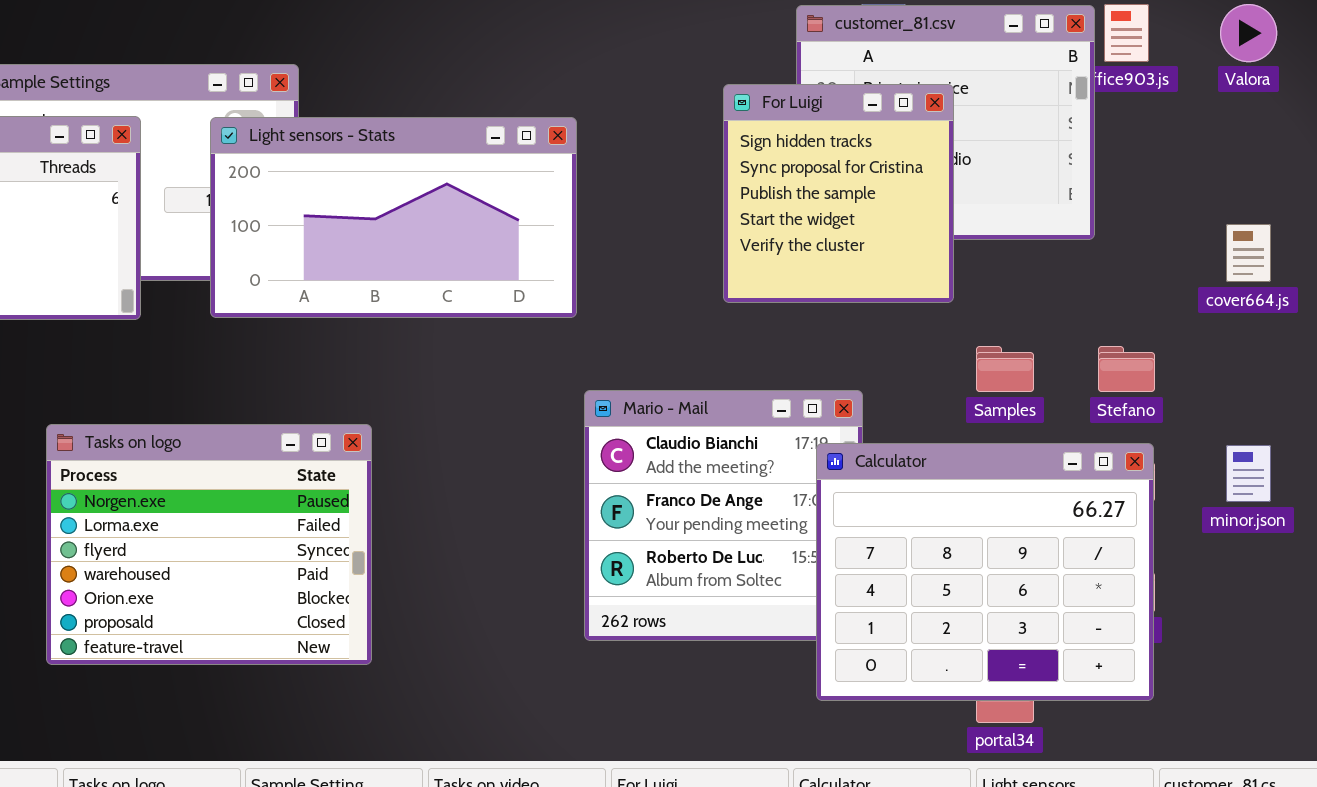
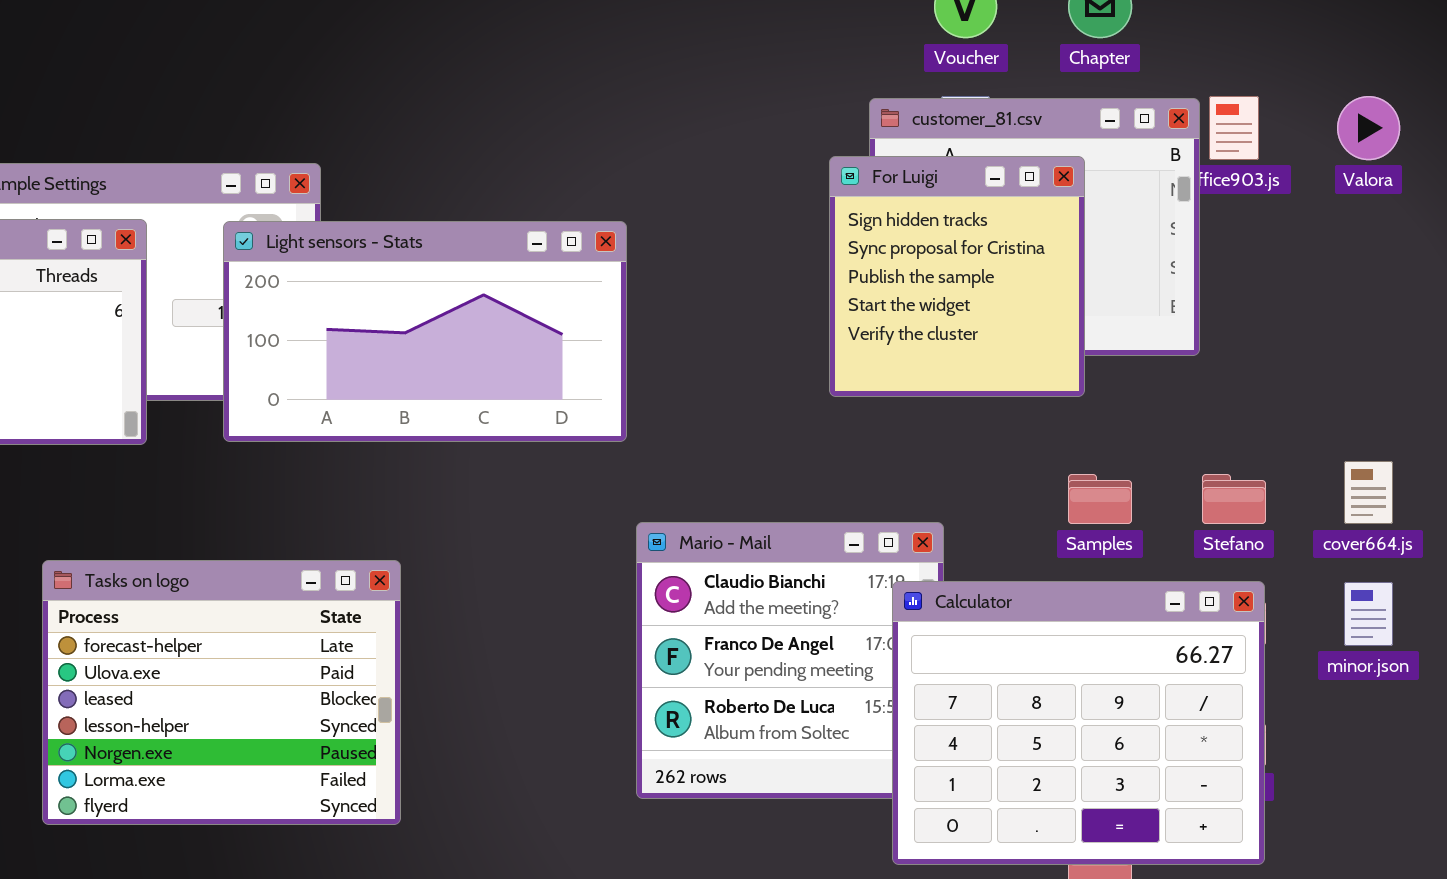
For Luigi: [723,84,954,303] -> [829,156,1085,397], moved
cover664.js: [1226,224,1271,282] -> [1344,461,1393,524], moved
Tasks on logo: [46,424,372,665] -> [42,560,401,825], scrolled up 4 rows

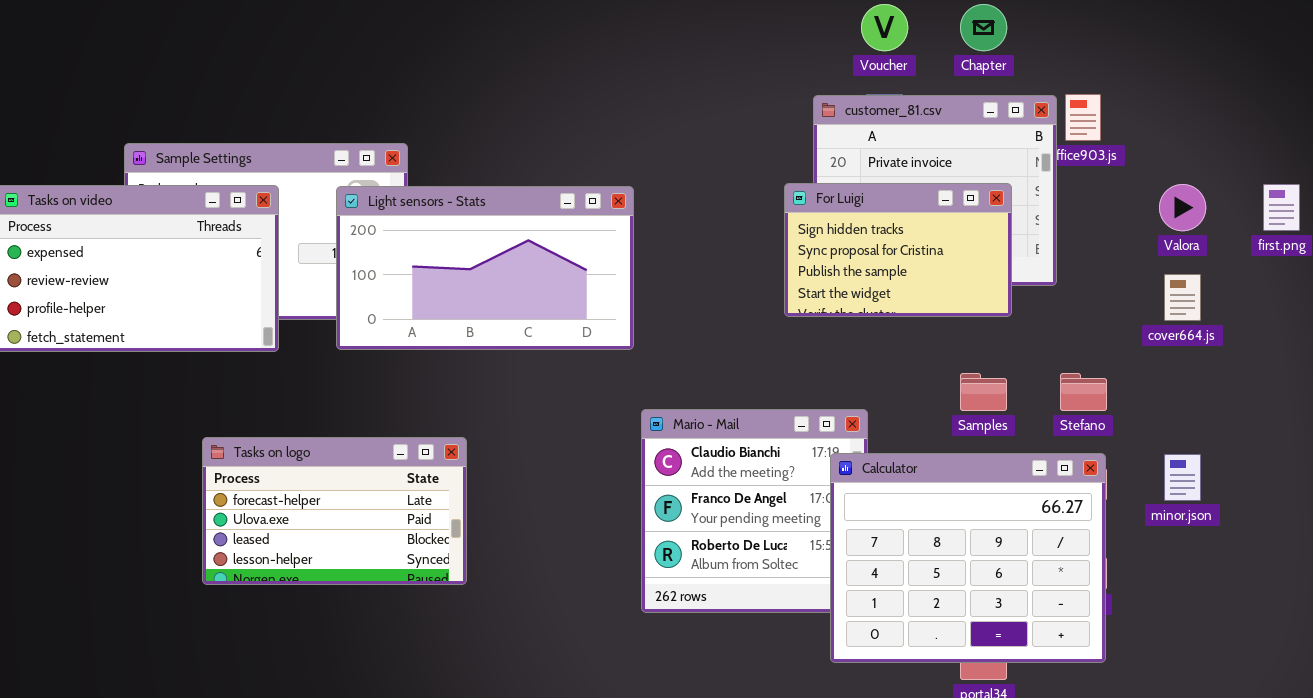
Valora: [1337,96,1400,160] -> [1159,184,1206,231], moved
For Luigi: [829,156,1085,397] -> [784,183,1012,317], resized
cover664.js: [1344,461,1393,524] -> [1164,274,1201,321], moved
Tasks on logo: [42,560,401,825] -> [202,437,467,585], resized

